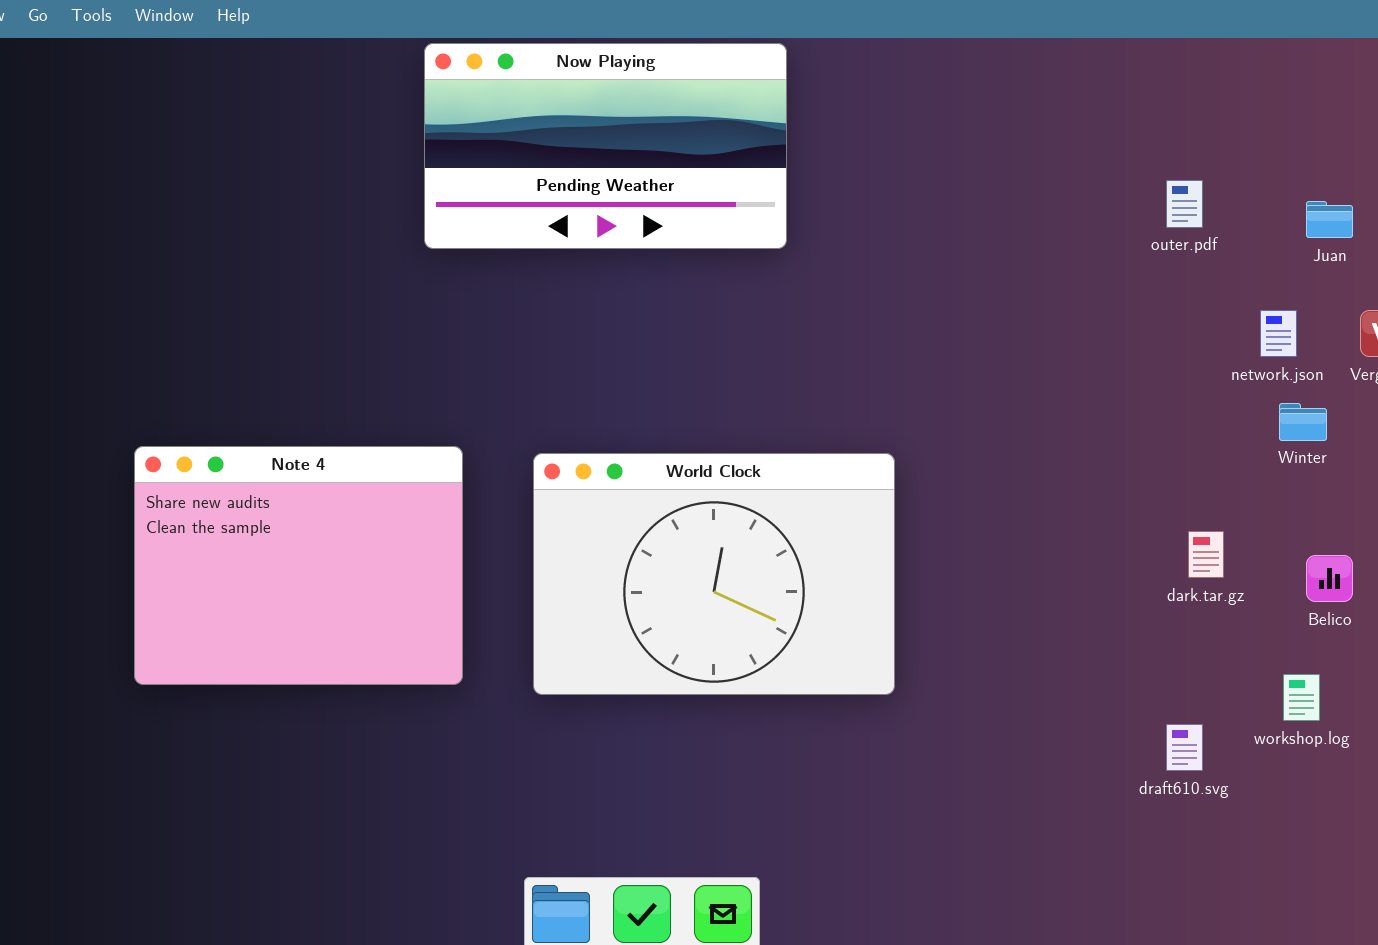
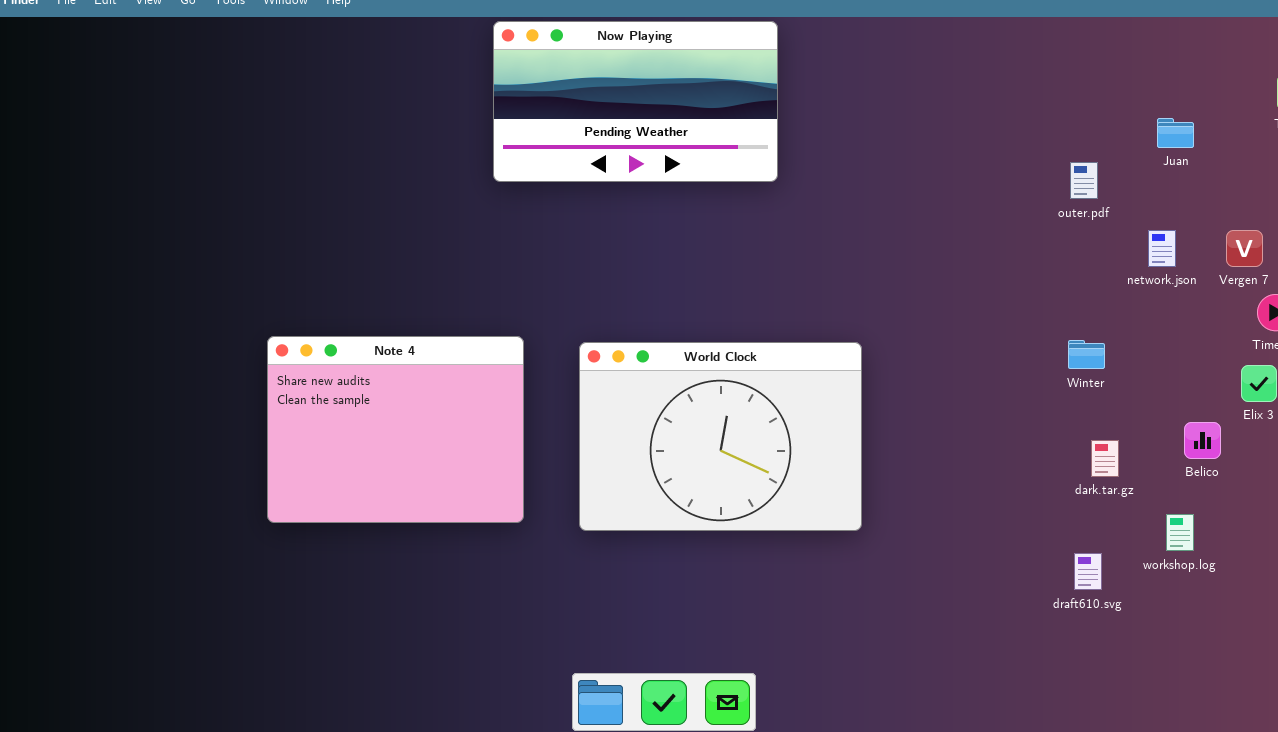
outer.pdf: [1166,180,1203,228] -> [1070,162,1098,199], moved
Juan: [1306,201,1353,238] -> [1157,118,1194,148], moved
Winter: [1279,403,1327,441] -> [1068,340,1105,369], moved
dark.tar.gz: [1188,531,1224,578] -> [1091,440,1119,477], moved

